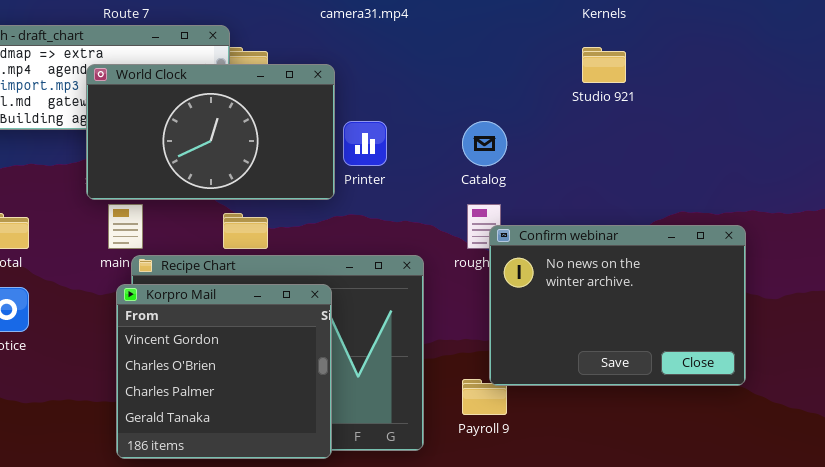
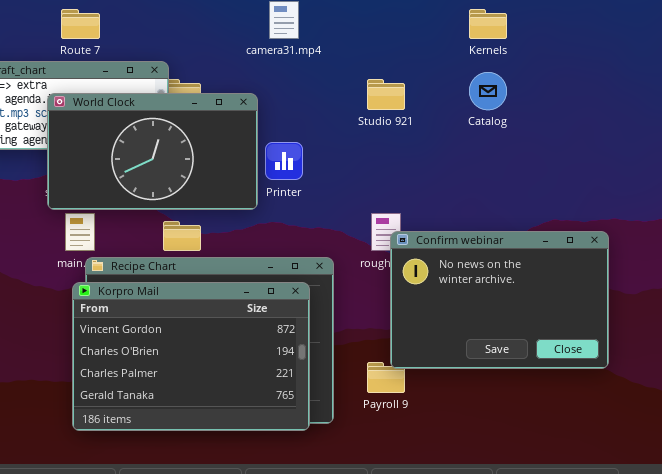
Studio 921: [582,47,626,83] -> [367,79,405,110], moved
Catalog: [462,121,507,166] -> [469,72,507,110], moved
Korpro Mail: [116,284,332,459] -> [72,282,310,431], resized

